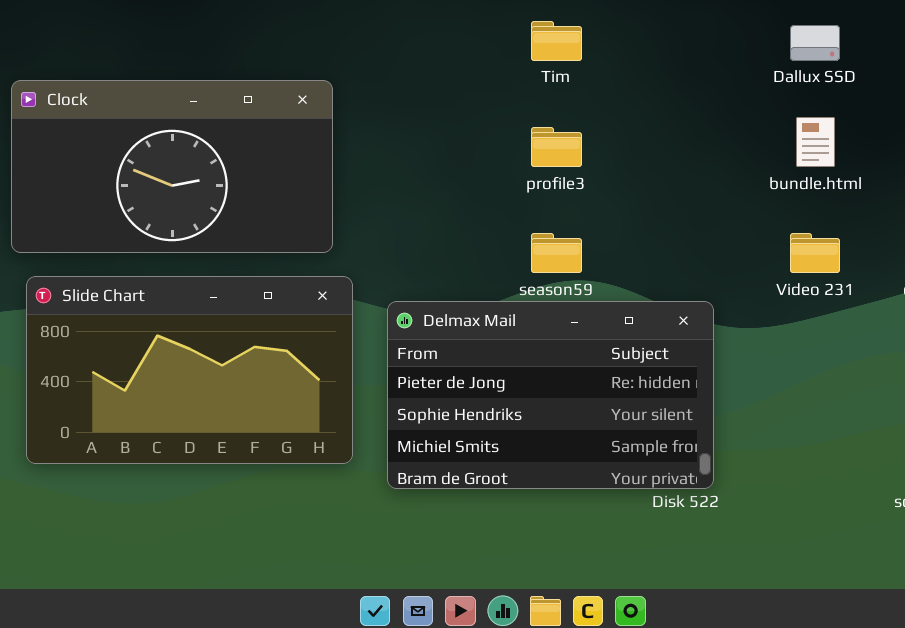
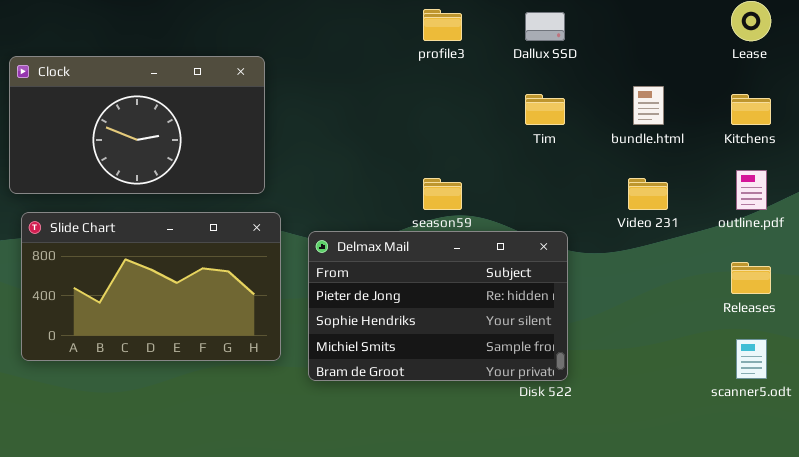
Tim: [531,21,582,61] -> [525,94,565,125], moved
Dallux SSD: [790,25,840,61] -> [525,12,565,41], moved
profile3: [531,127,582,167] -> [423,9,462,41], moved

